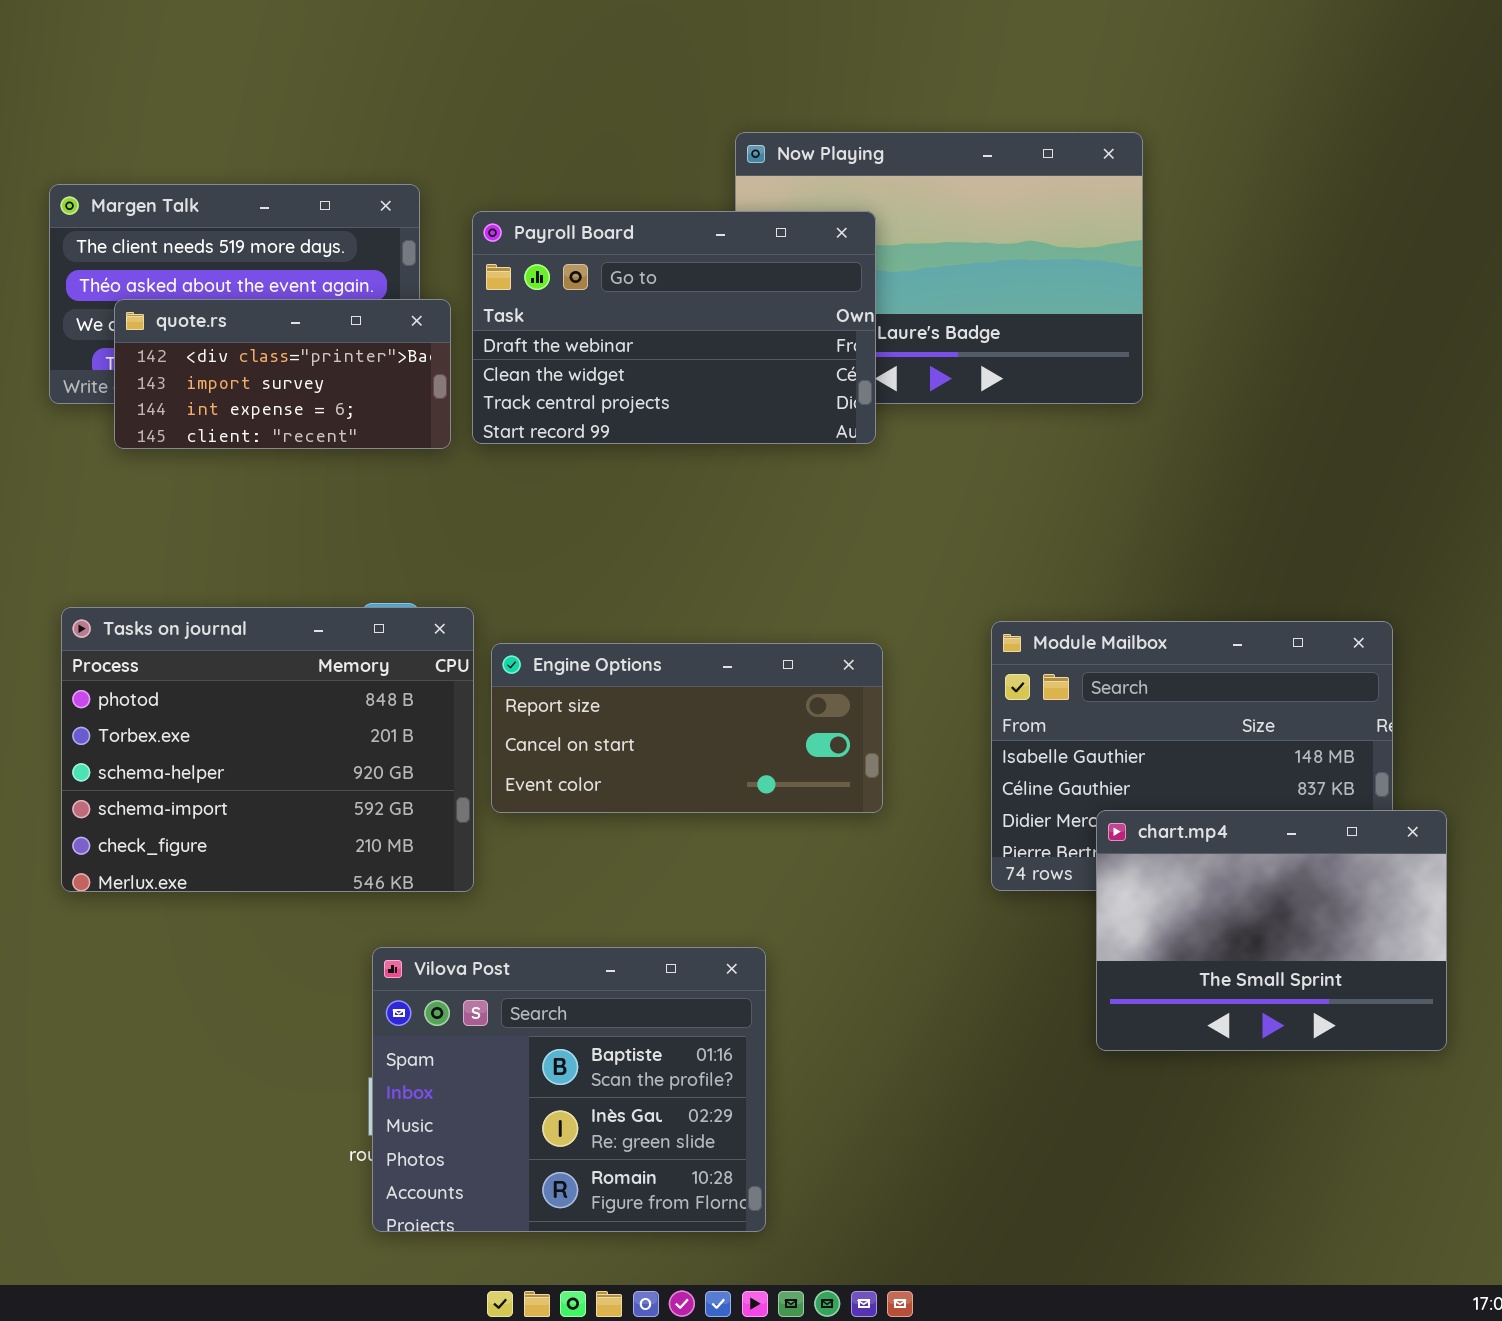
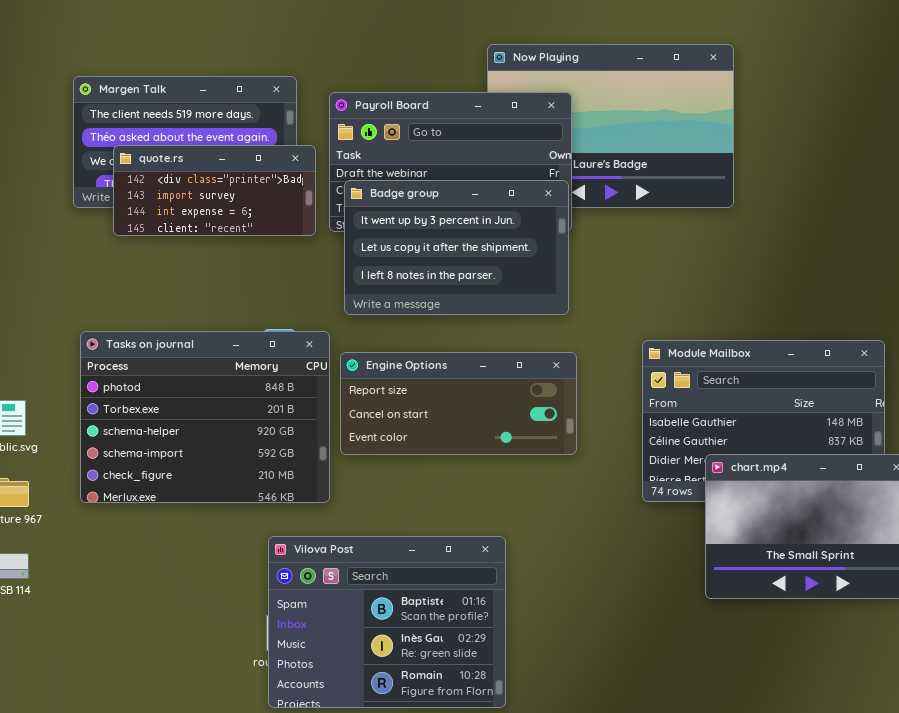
Badge group: none -> [344,180,569,315], opened

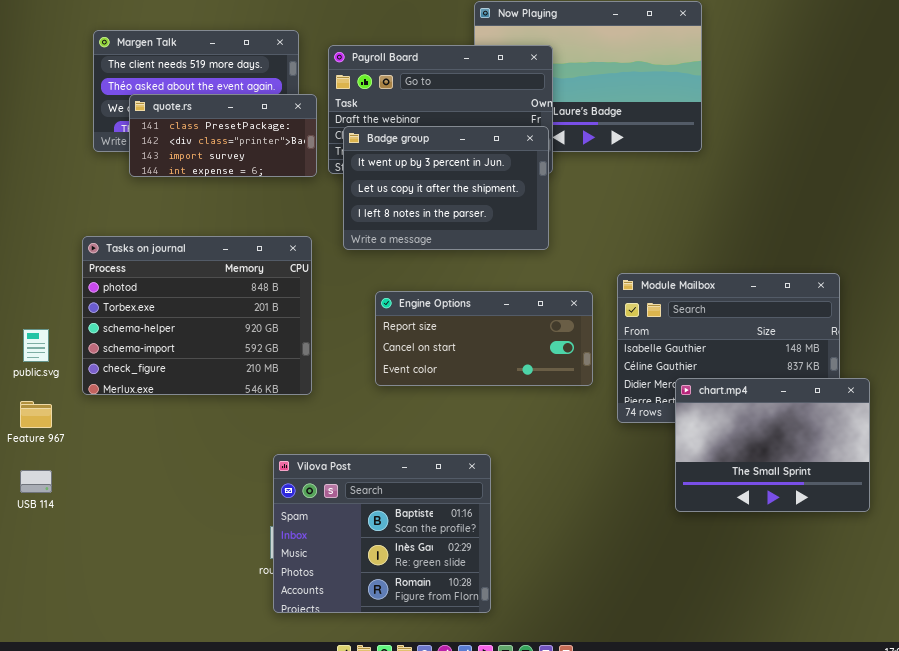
quote.rs: [113,145,316,236] -> [129,94,317,177], scrolled up 1 row
Tasks on journal: [80,331,330,503] -> [82,236,312,395], moved
Engine Options: [340,352,577,455] -> [375,291,593,386], moved

